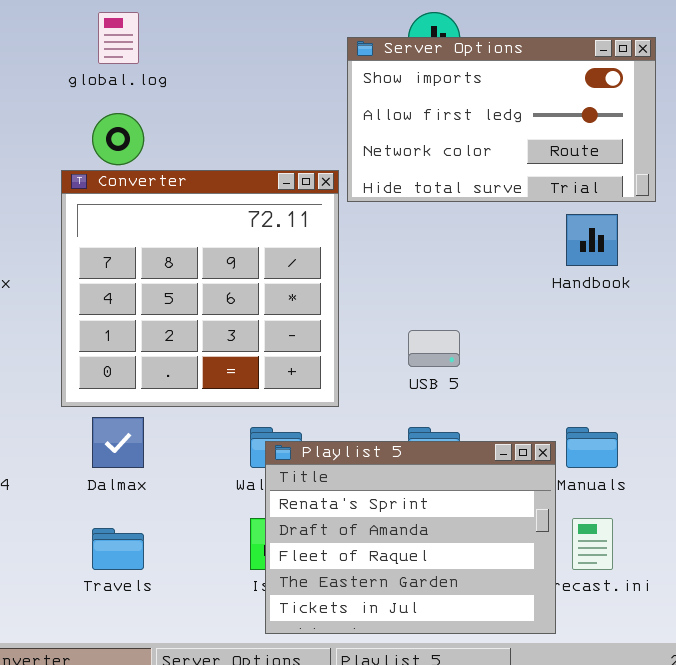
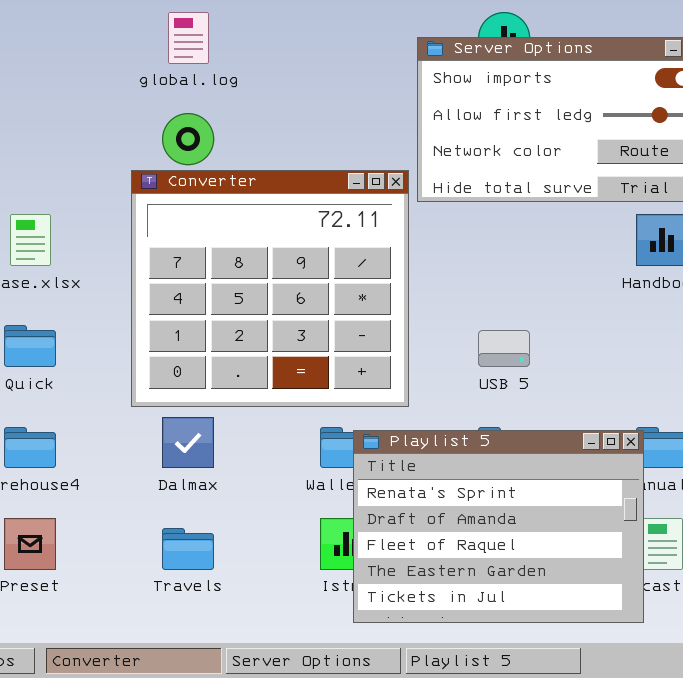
Playlist 5: [265,441,556,634] -> [353,430,644,623], moved

